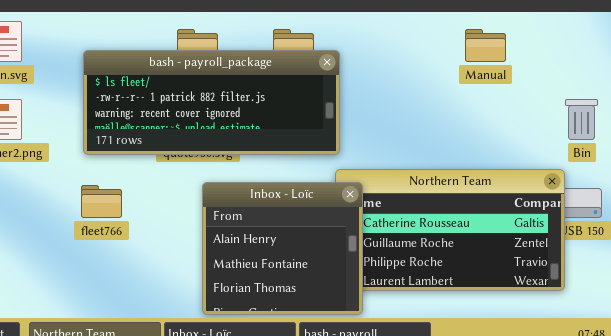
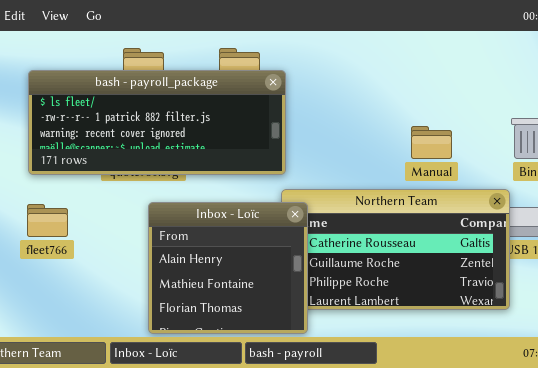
Manual: [465,29,506,62] -> [411,126,452,159], moved

